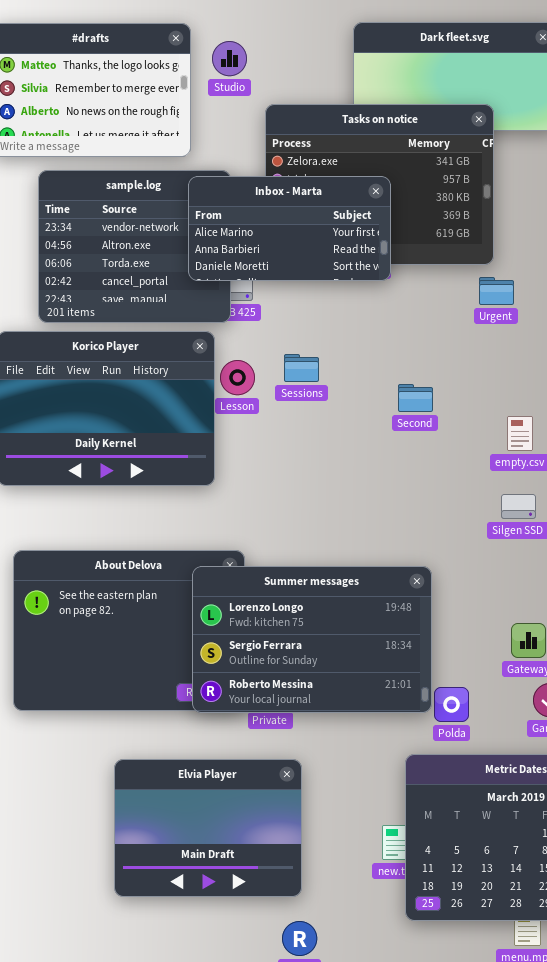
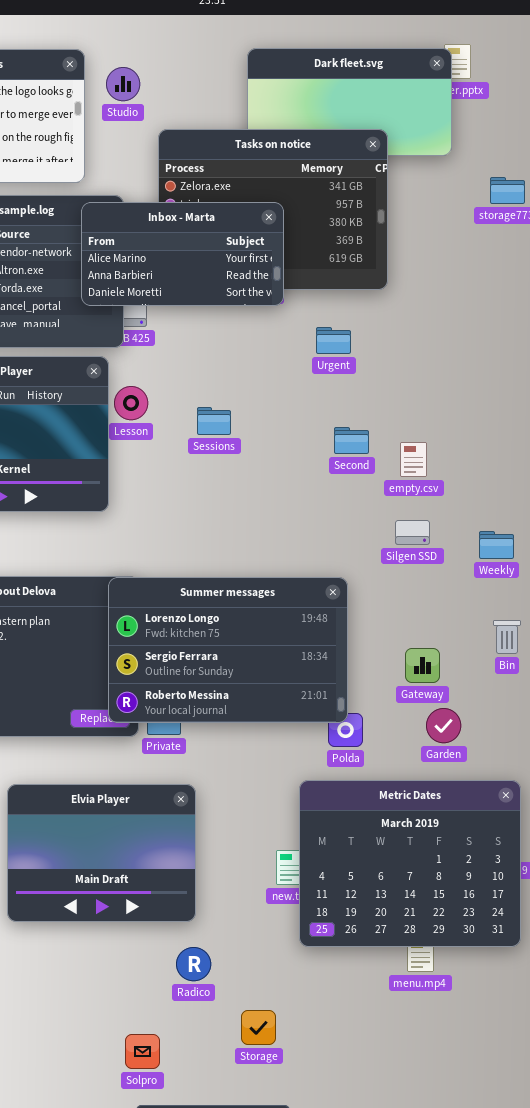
Urgent: [479,277,514,305] -> [316,327,351,354], moved
Sessions: [284,354,319,382] -> [197,407,231,435], moved
Second: [398,384,433,412] -> [334,427,369,454], moved
Summer messages: [192,566,432,713] -> [108,577,348,723], moved

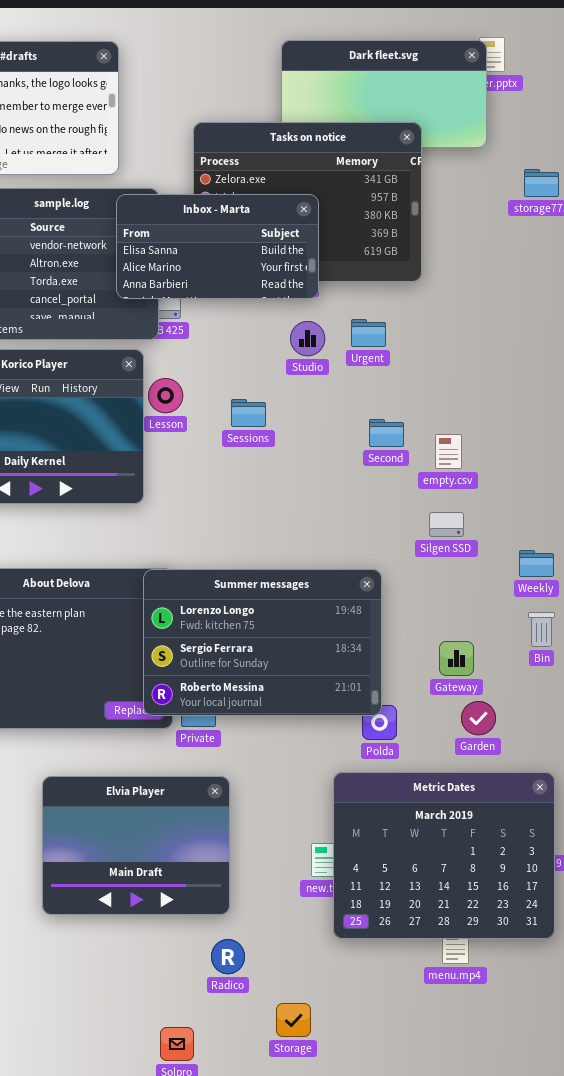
Studio: [106,67,140,101] -> [290,321,325,356], moved
Inbox - Marta: [81,202,284,306] -> [116,194,319,299], scrolled up 1 row
Weekly: [479,531,514,559] -> [519,550,554,577], moved

